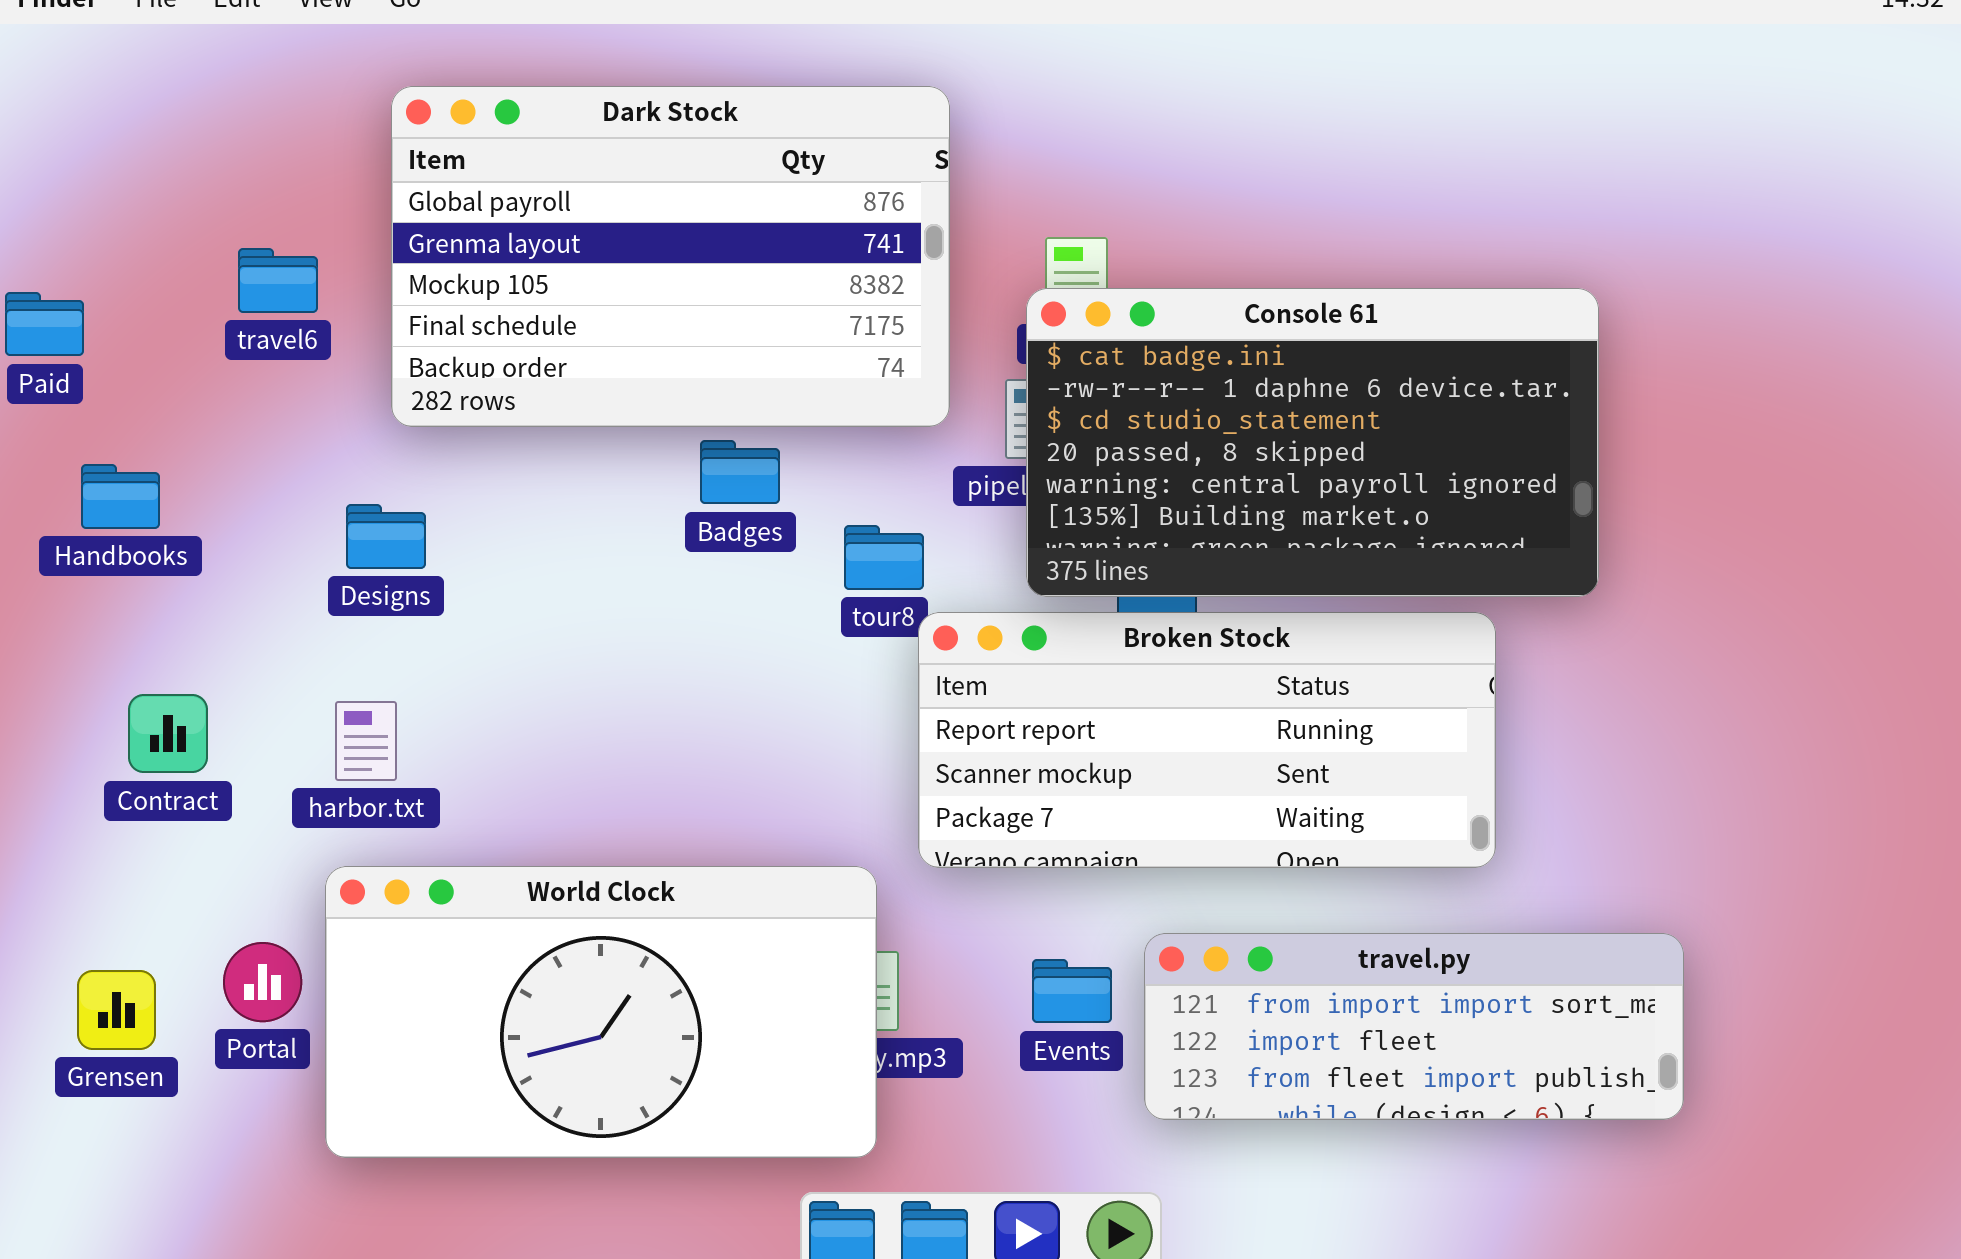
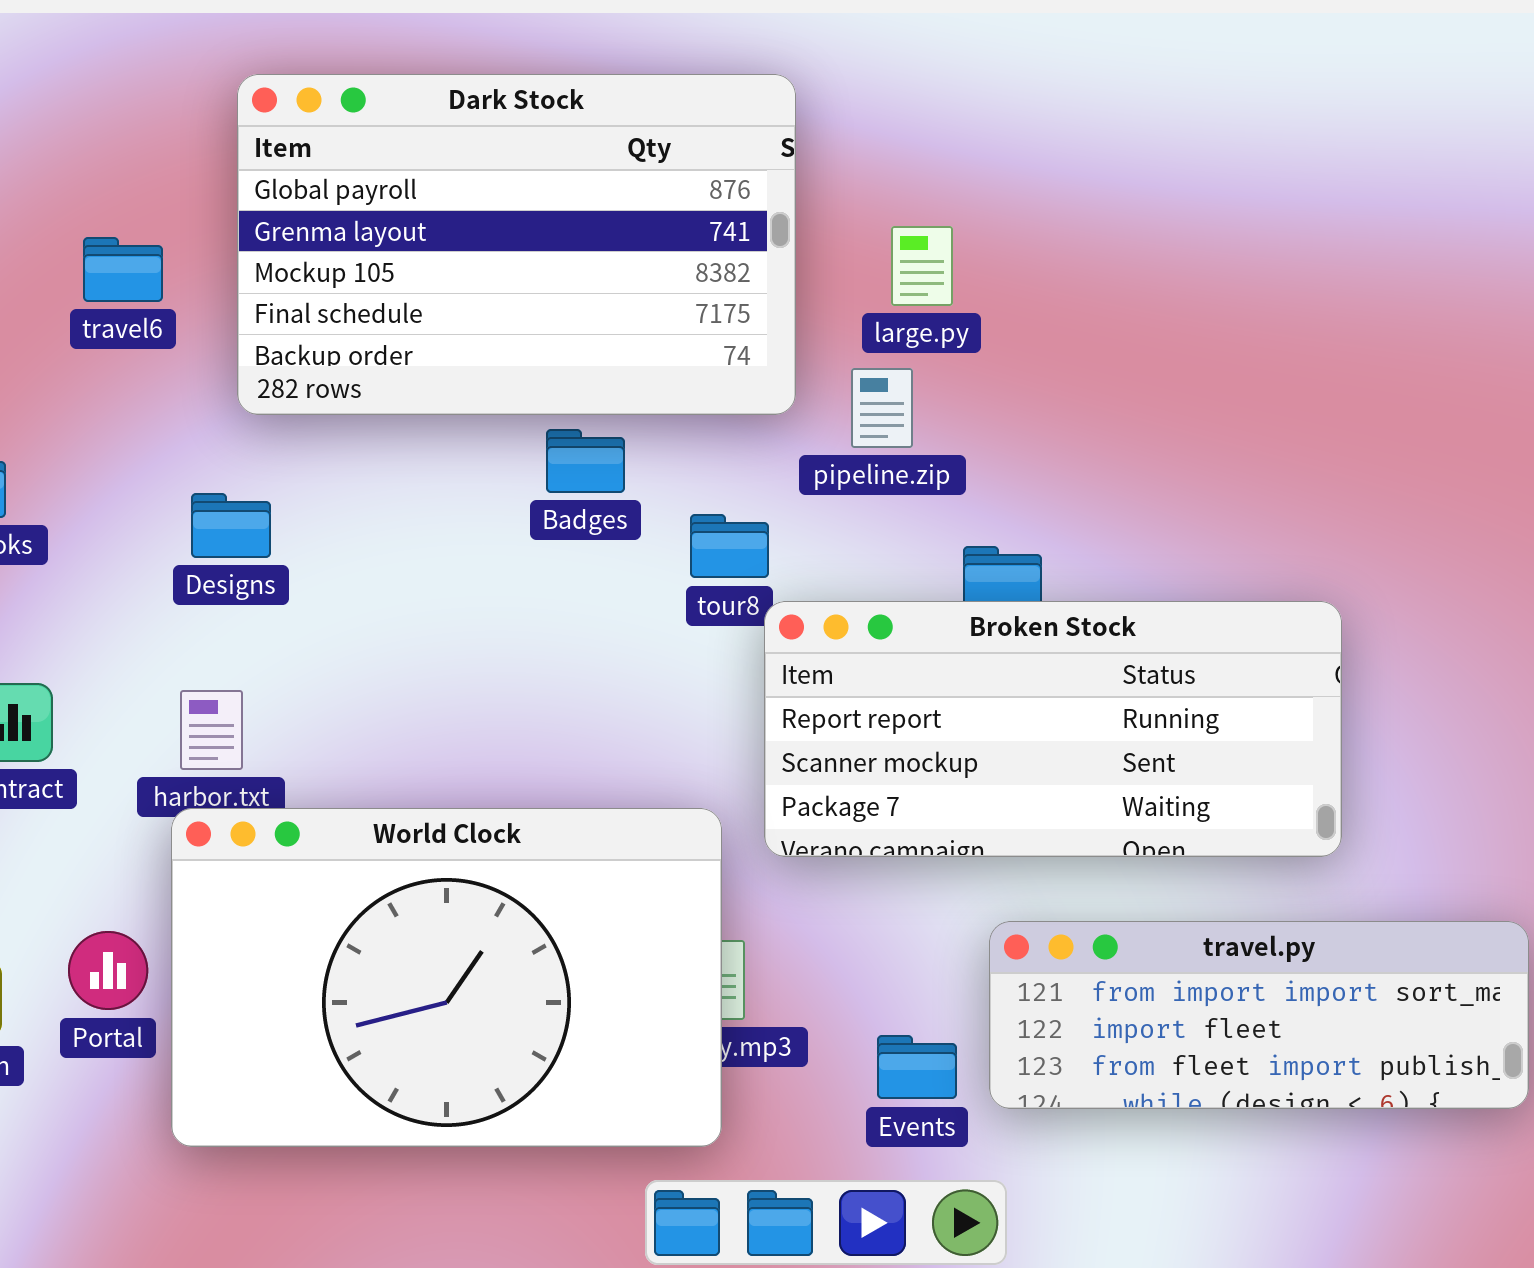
Console 61: [1026,288,1599,597] -> none, closed
World Clock: [325,866,877,1158] -> [171,808,722,1147], resized
Events: [1032,959,1112,1023] -> [877,1035,957,1099], moved

